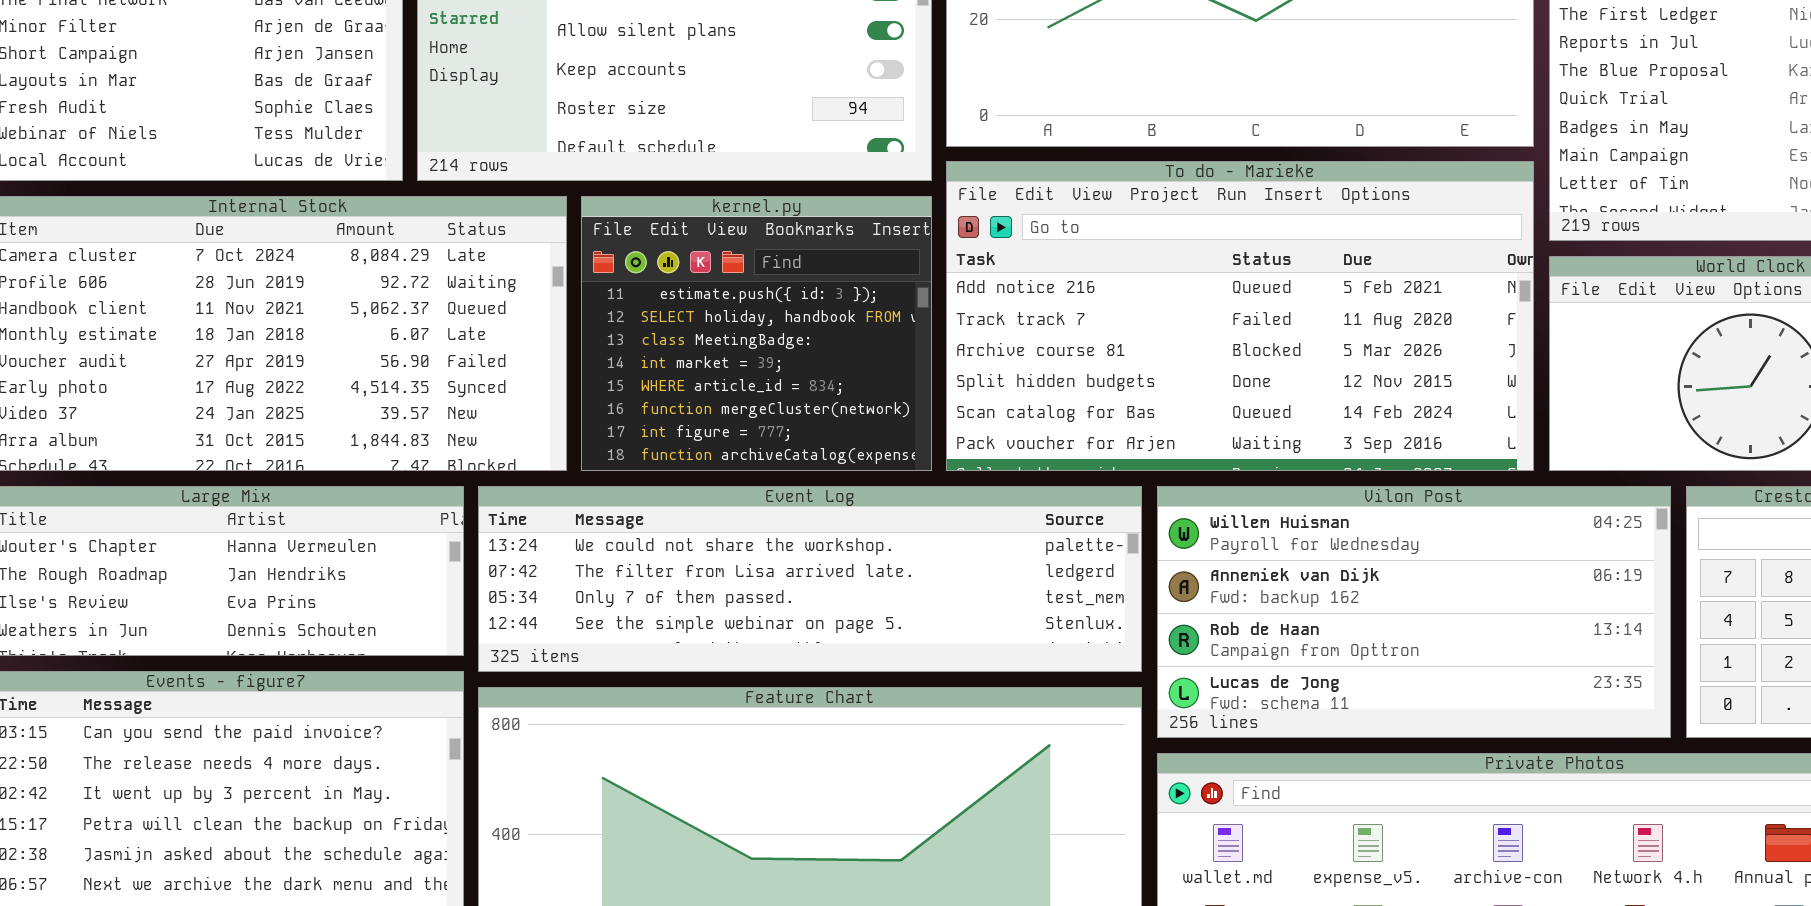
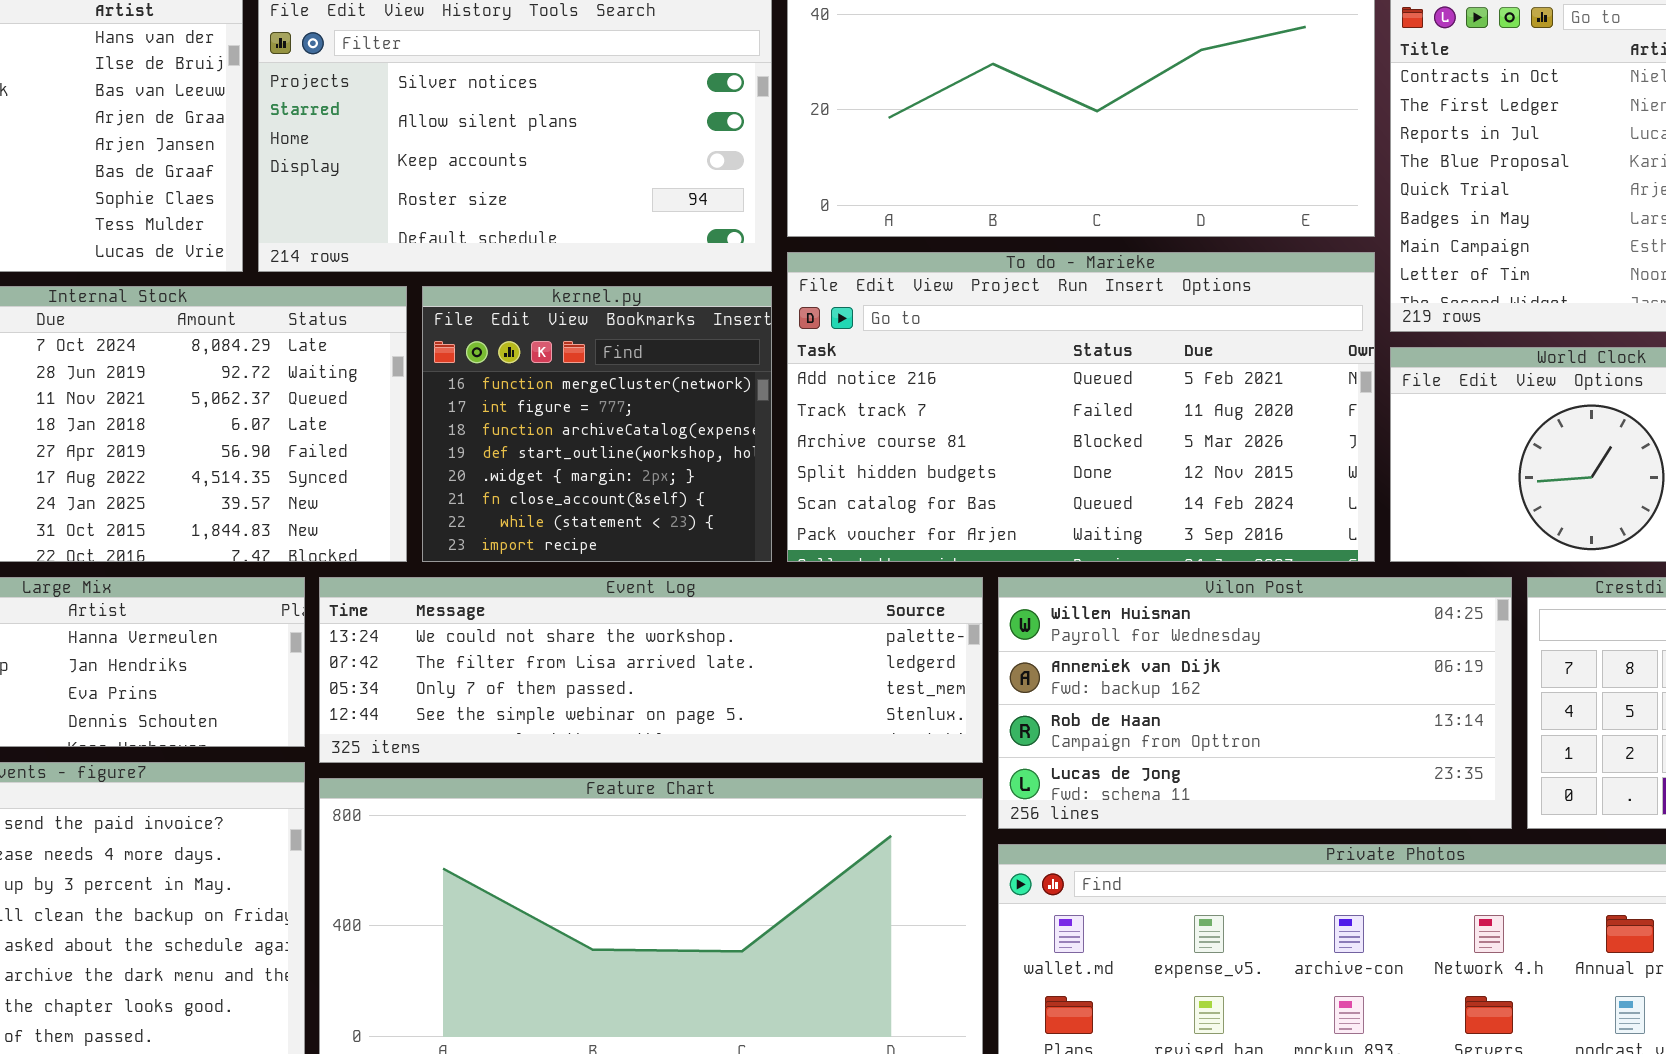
kernel.py: [581,196,932,471] -> [422,286,772,562], scrolled down 5 rows

